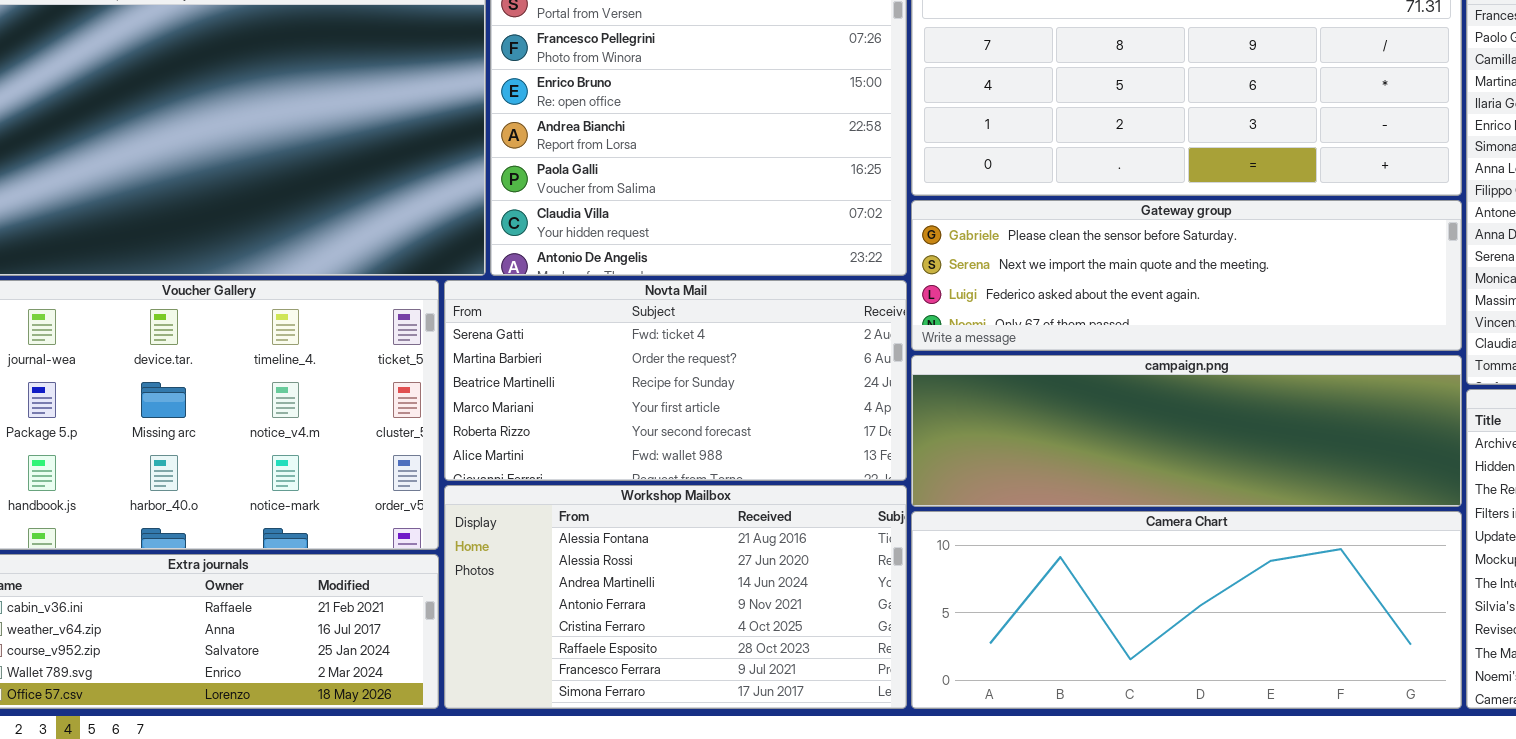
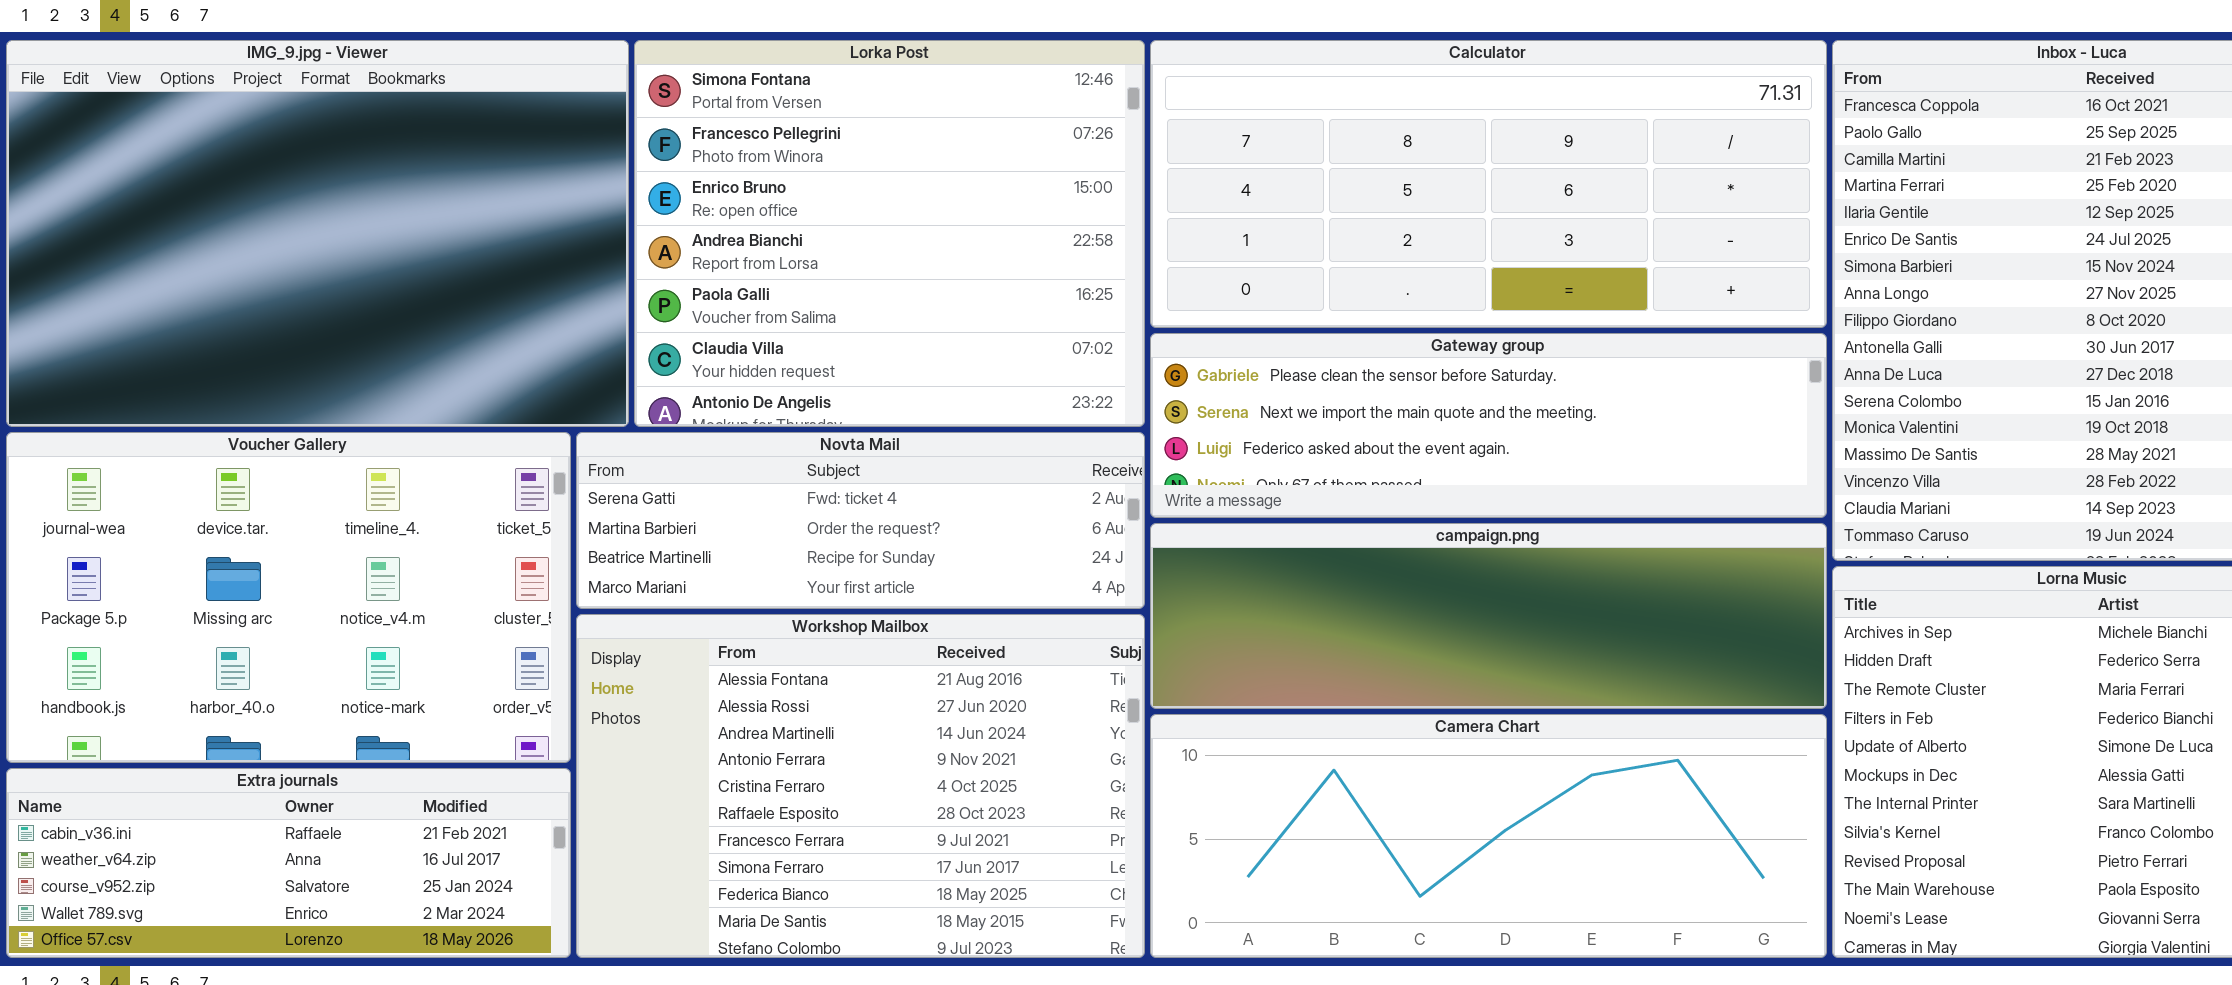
Novta Mail: [444,280,907,481] -> [576,432,1145,609], resized
Workshop Mailbox: [444,485,907,709] -> [576,614,1145,958], resized

